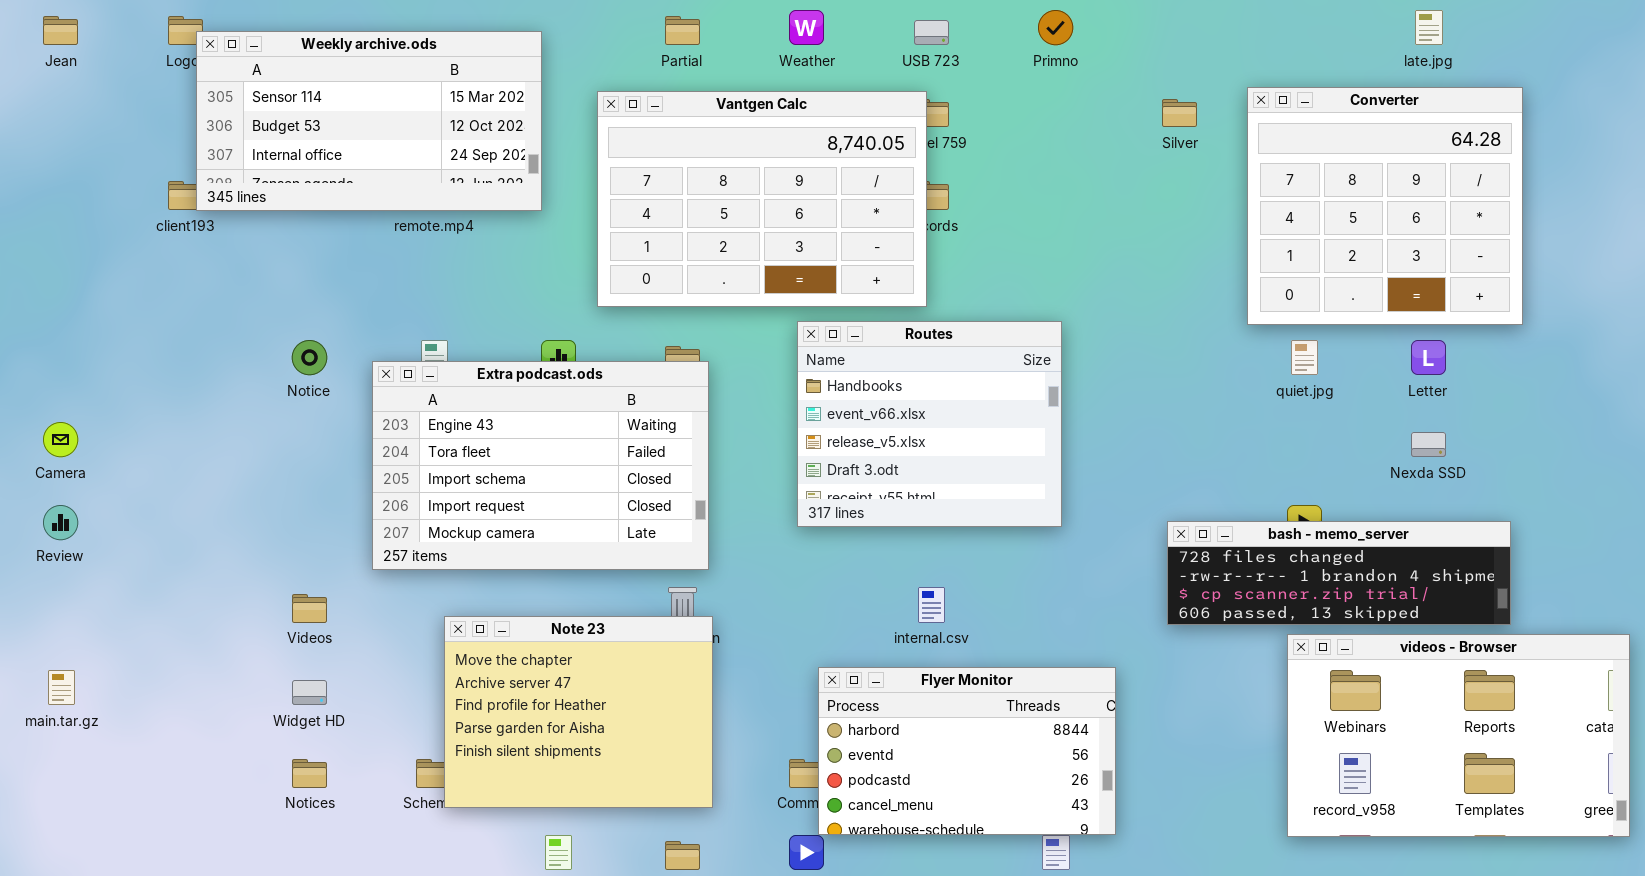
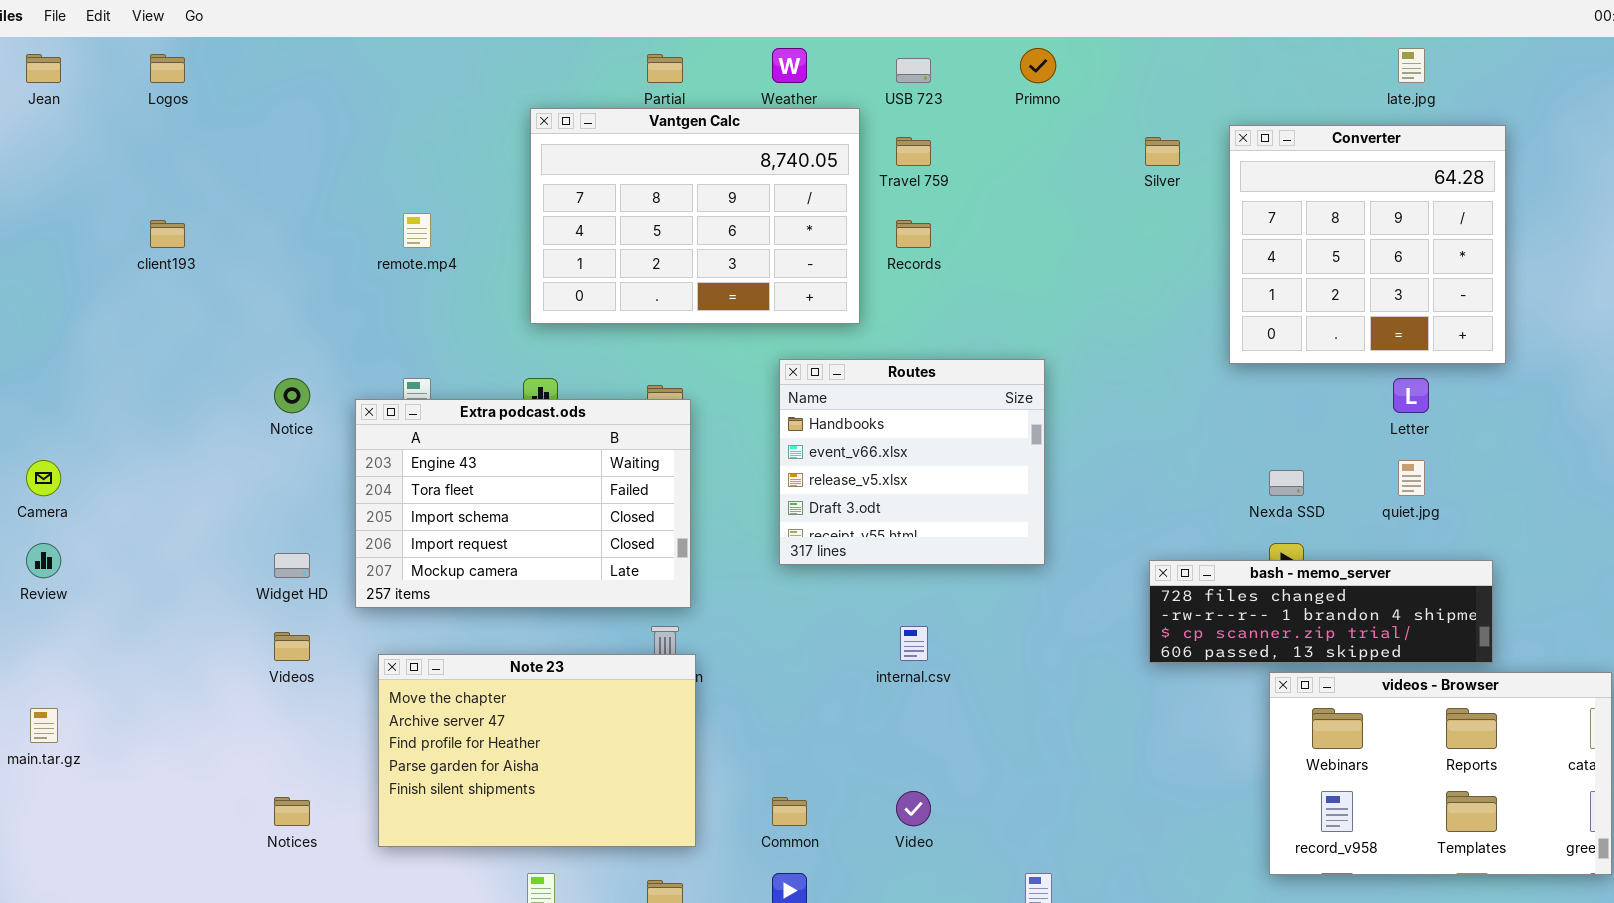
Weekly archive.ods: [196,31,542,211] -> none, closed
Vantgen Calc: [597,91,927,307] -> [530,108,860,324], moved
quiet.jpg: [1291,340,1318,375] -> [1398,460,1425,496], moved
Nexda SSD: [1411,432,1446,457] -> [1269,470,1304,496], moved
Note 23: [444,616,713,808] -> [378,654,696,847], resized
Flyer Monitor: [818,667,1116,835] -> none, closed
Widget HD: [292,680,327,705] -> [274,553,310,578], moved

